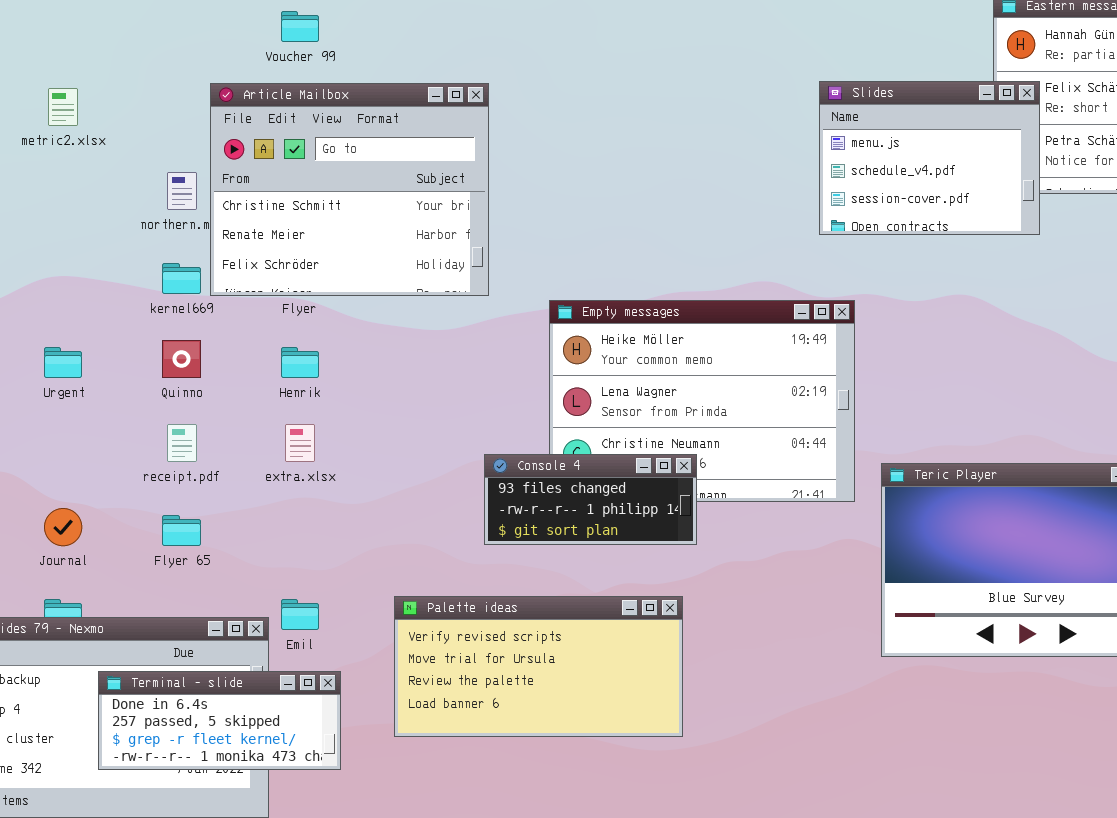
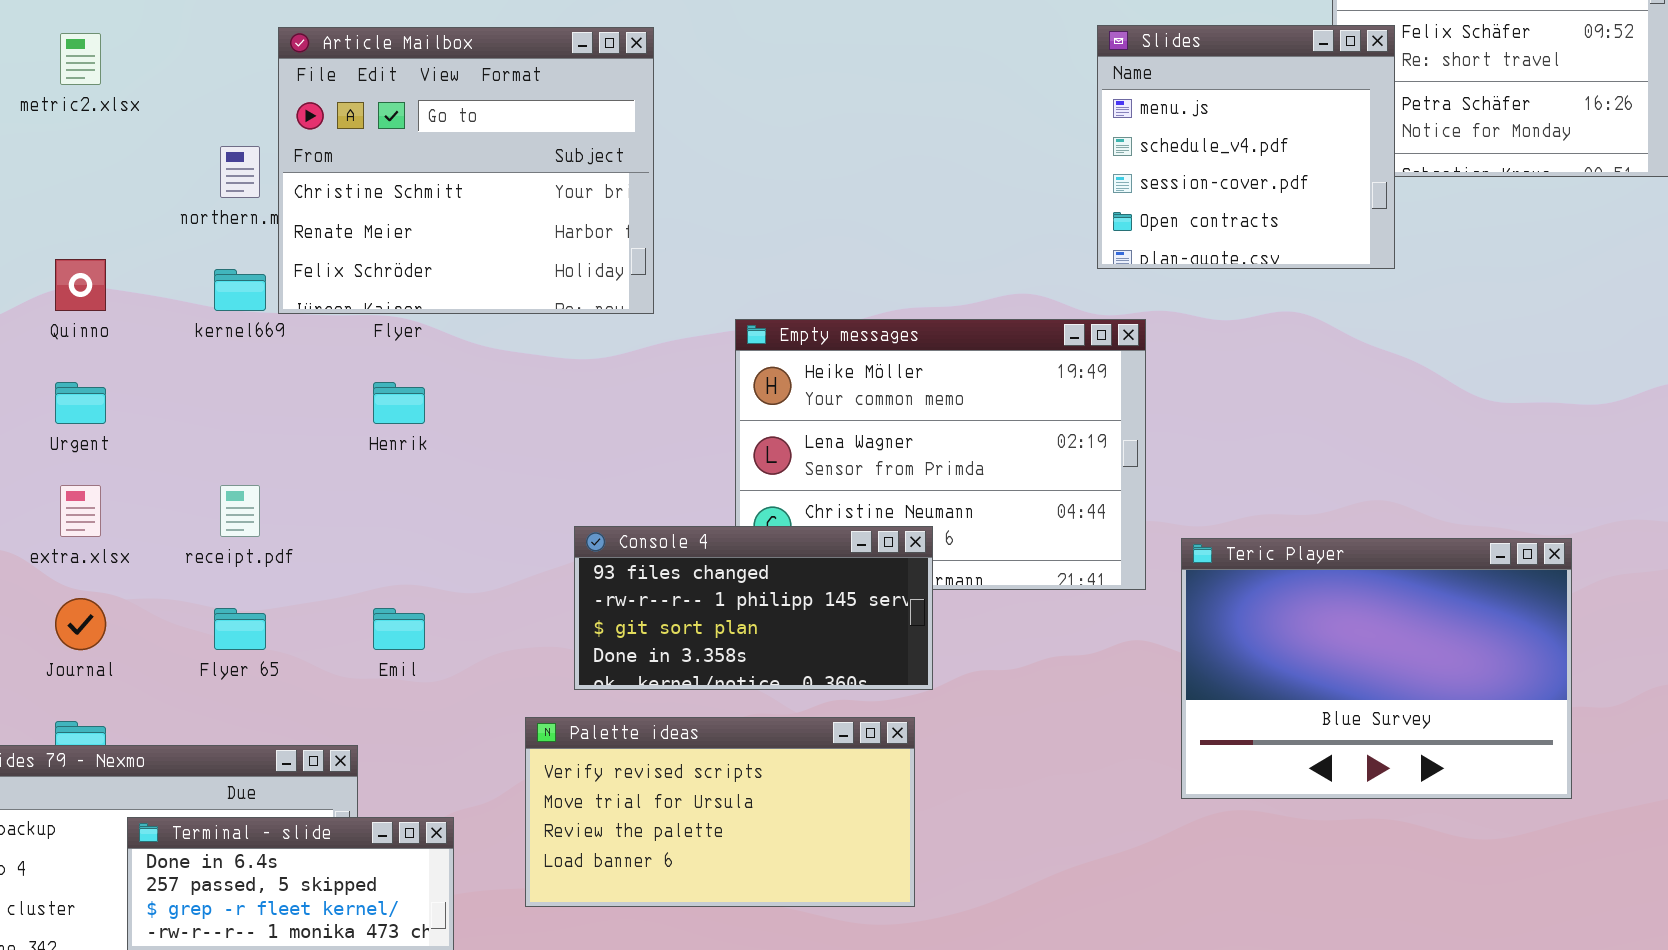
Slides: [819,81,1040,235] -> [1097,25,1395,269], resized
Quinno: [162,340,201,378] -> [55,259,106,311], moved
extra.xlsx: [285,424,315,462] -> [60,485,101,537], moved
Console 4: [484,454,697,545] -> [574,526,933,690], resized
Emil: [281,599,319,630] -> [373,608,425,650], moved

